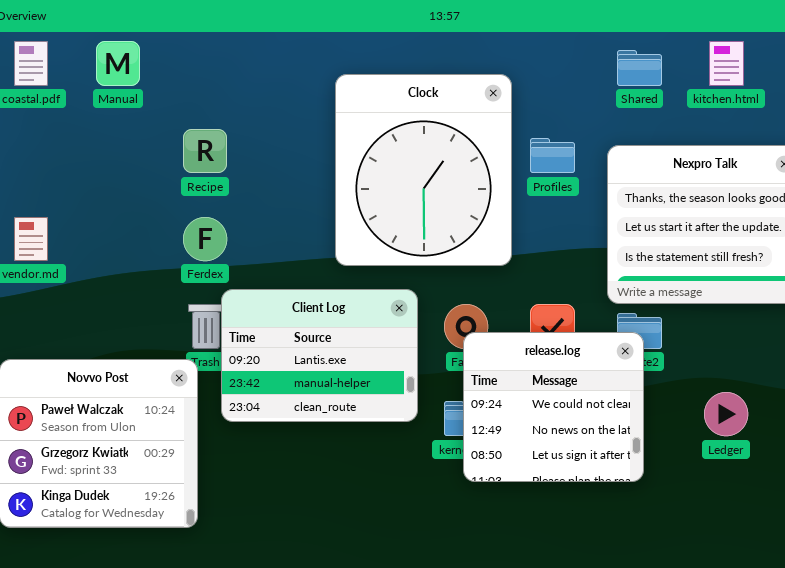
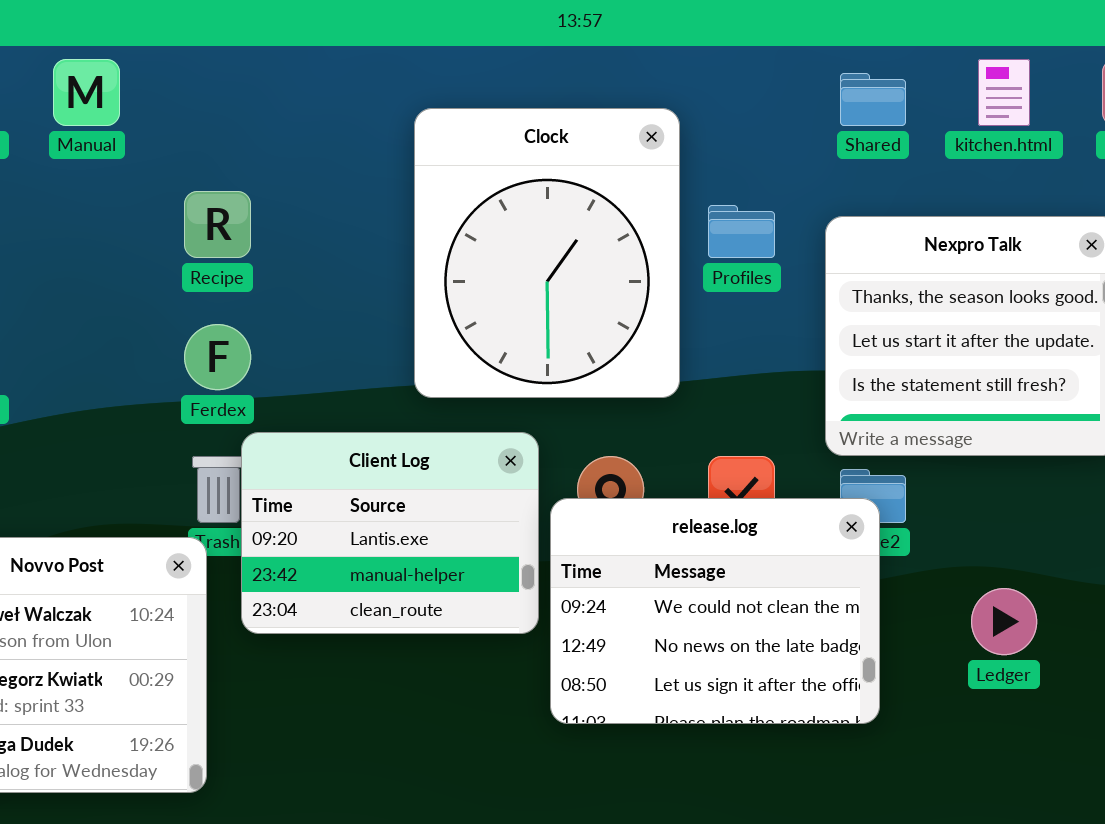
release.log: [463,332,644,482] -> [550,498,880,724], resized

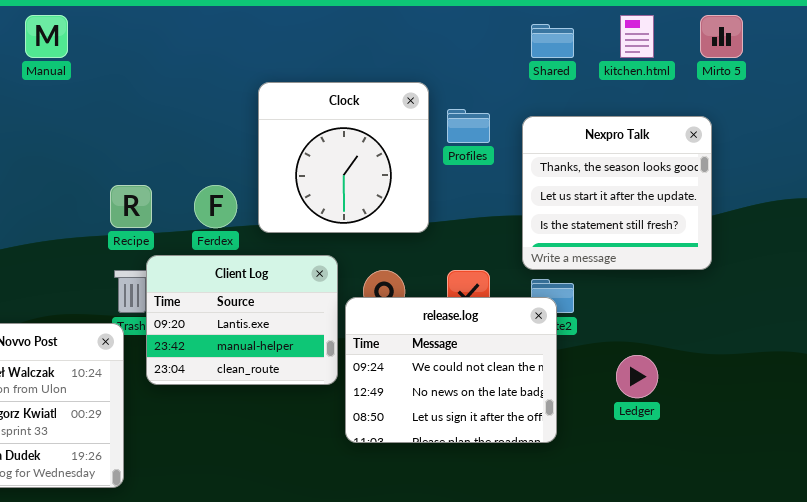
Clock: [414,108,680,398] -> [258,82,429,233], resized
Recipe: [184,191,251,258] -> [110,185,152,228], moved
Ferdex: [184,324,251,390] -> [194,185,237,228], moved

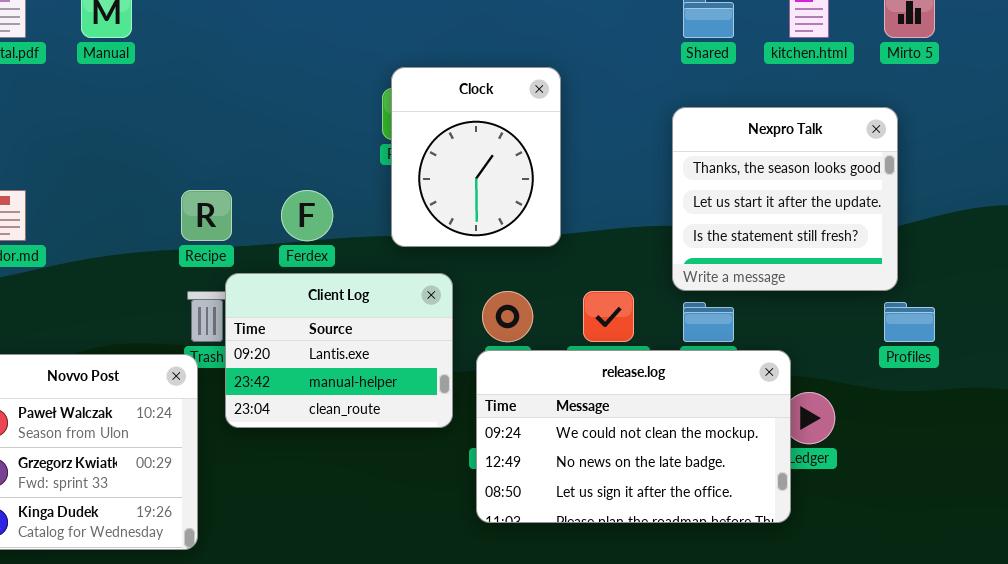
Clock: [258,82,429,233] -> [391,67,561,247], resized
Profiles: [447,109,490,143] -> [884,302,935,342], moved
release.log: [345,297,557,443] -> [476,350,791,523], moved, resized

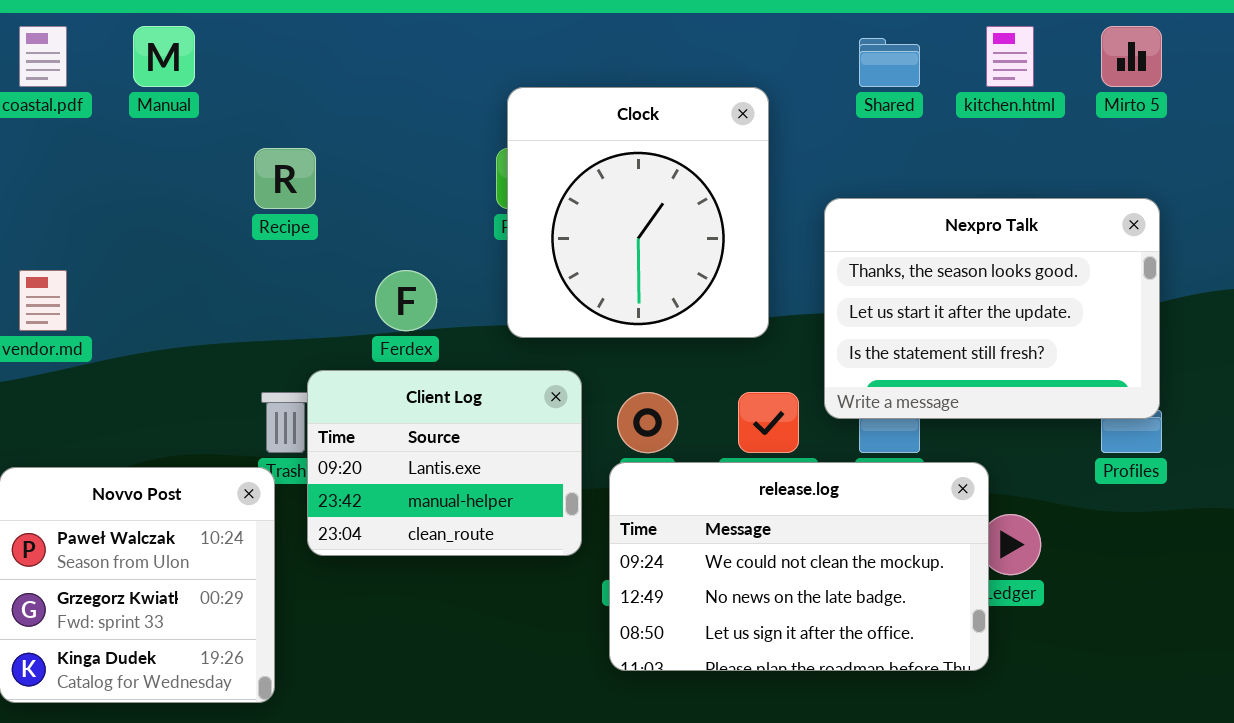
Clock: [391,67,561,247] -> [507,87,769,338], resized
Nexpro Talk: [672,107,898,291] -> [824,198,1160,419], moved, resized
Recipe: [181,190,232,241] -> [254,148,316,209], moved

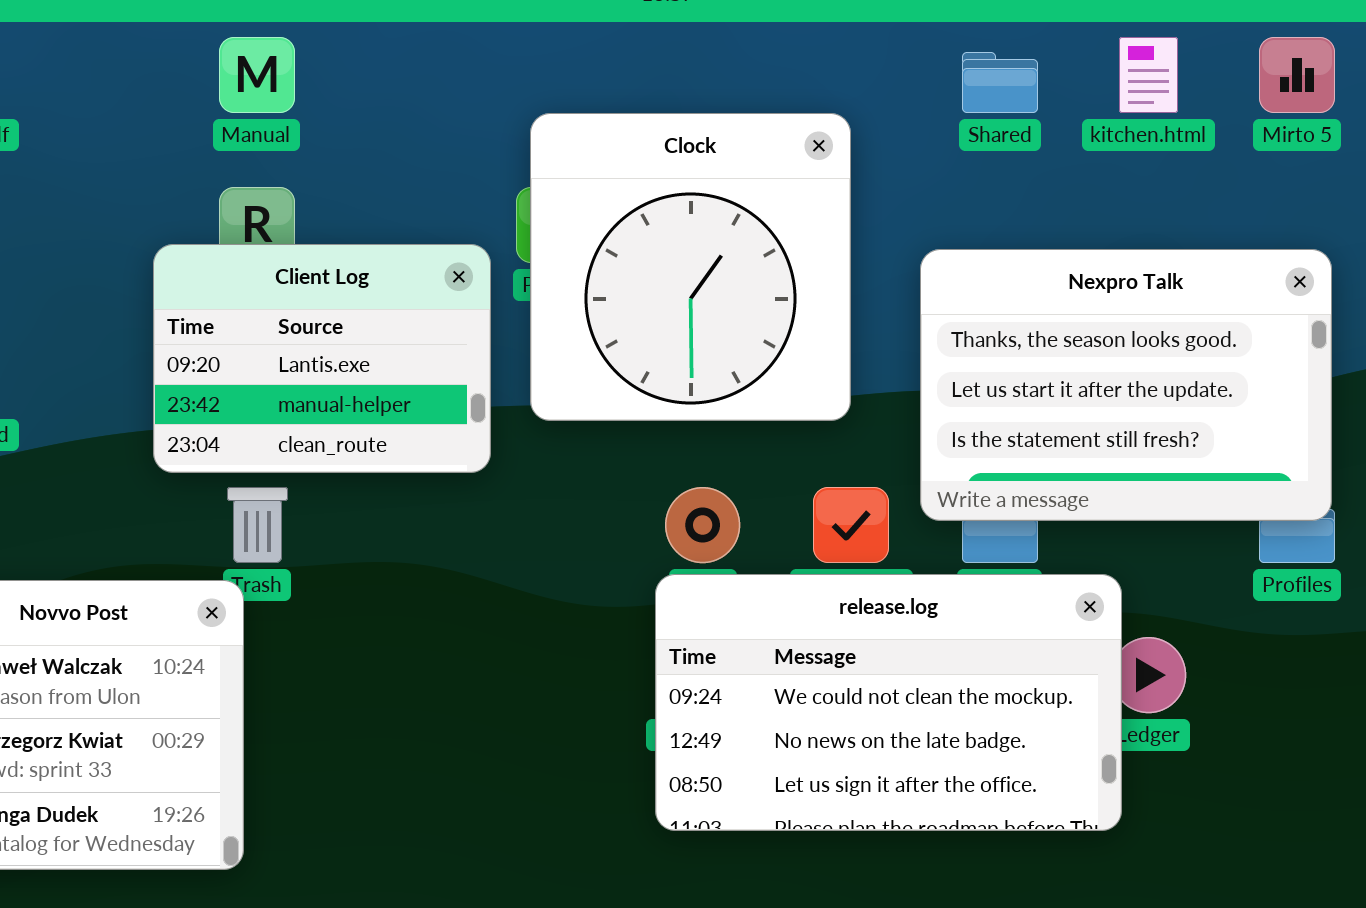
Manual: [133,26,195,87] -> [219,37,295,113], moved
Client Log: [307,370,582,556] -> [153,244,491,473], moved

